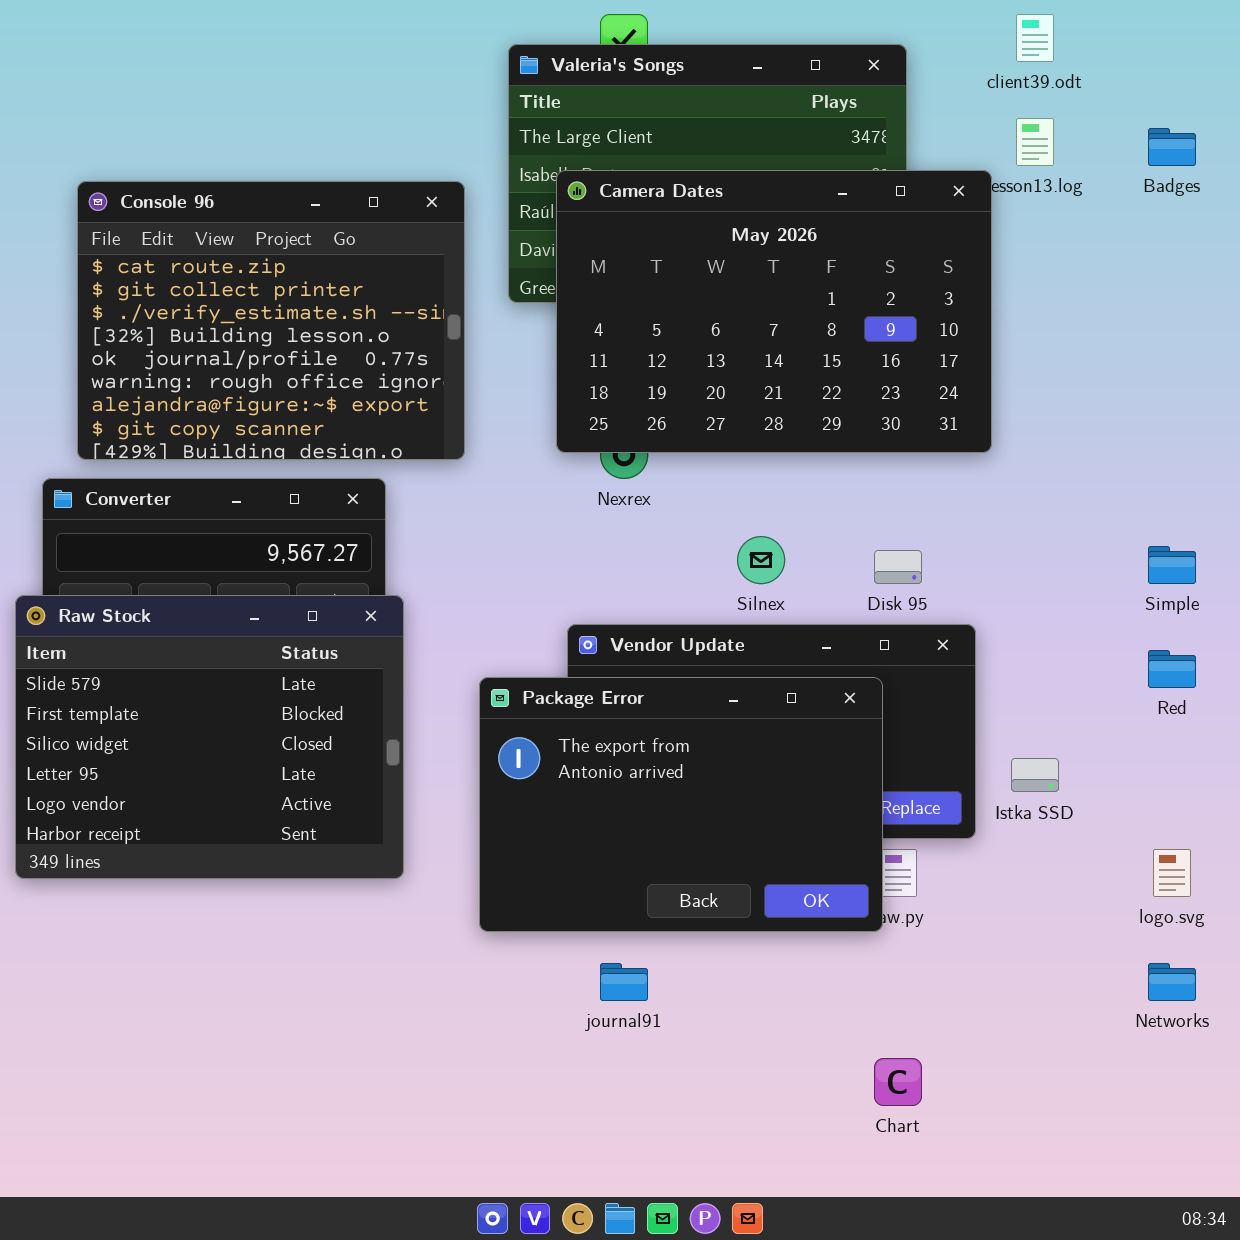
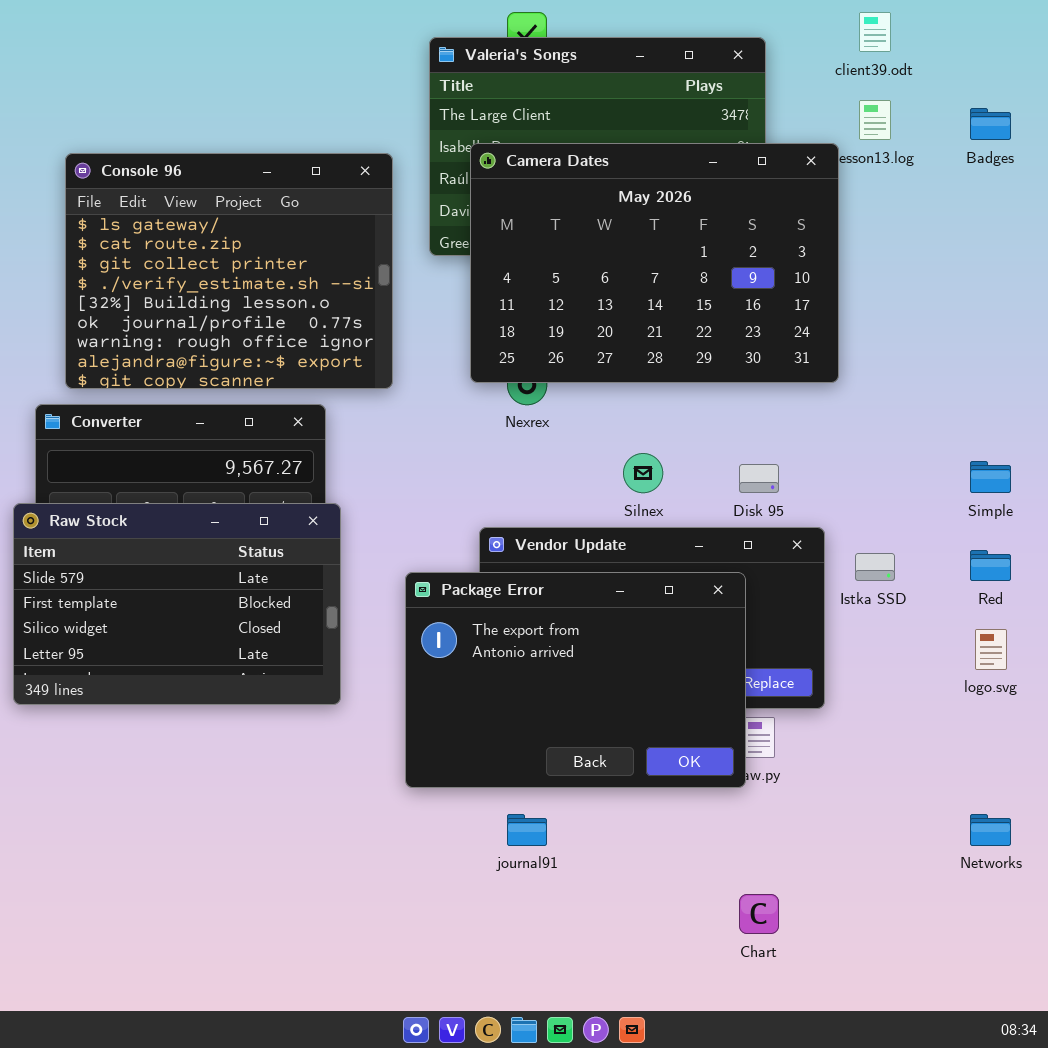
Console 96: [77,181,465,460] -> [65,153,393,389], scrolled up 1 row
Raw Stock: [15,595,404,879] -> [13,503,341,705], resized
Istka SSD: [1011,758,1059,792] -> [855,553,895,581], moved
logo.svg: [1153,849,1191,897] -> [975,629,1007,670], moved

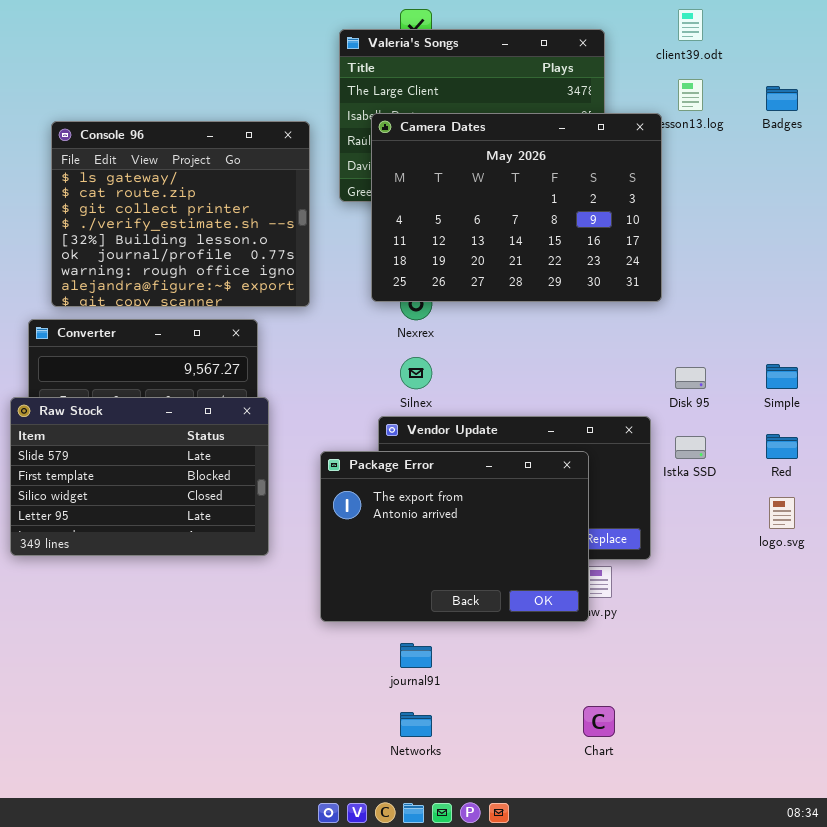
Silnex: [623,453,663,493] -> [400,357,432,389], moved
Disk 95: [739,464,779,493] -> [675,367,706,389], moved
Networks: [970,814,1011,846] -> [400,712,432,737], moved

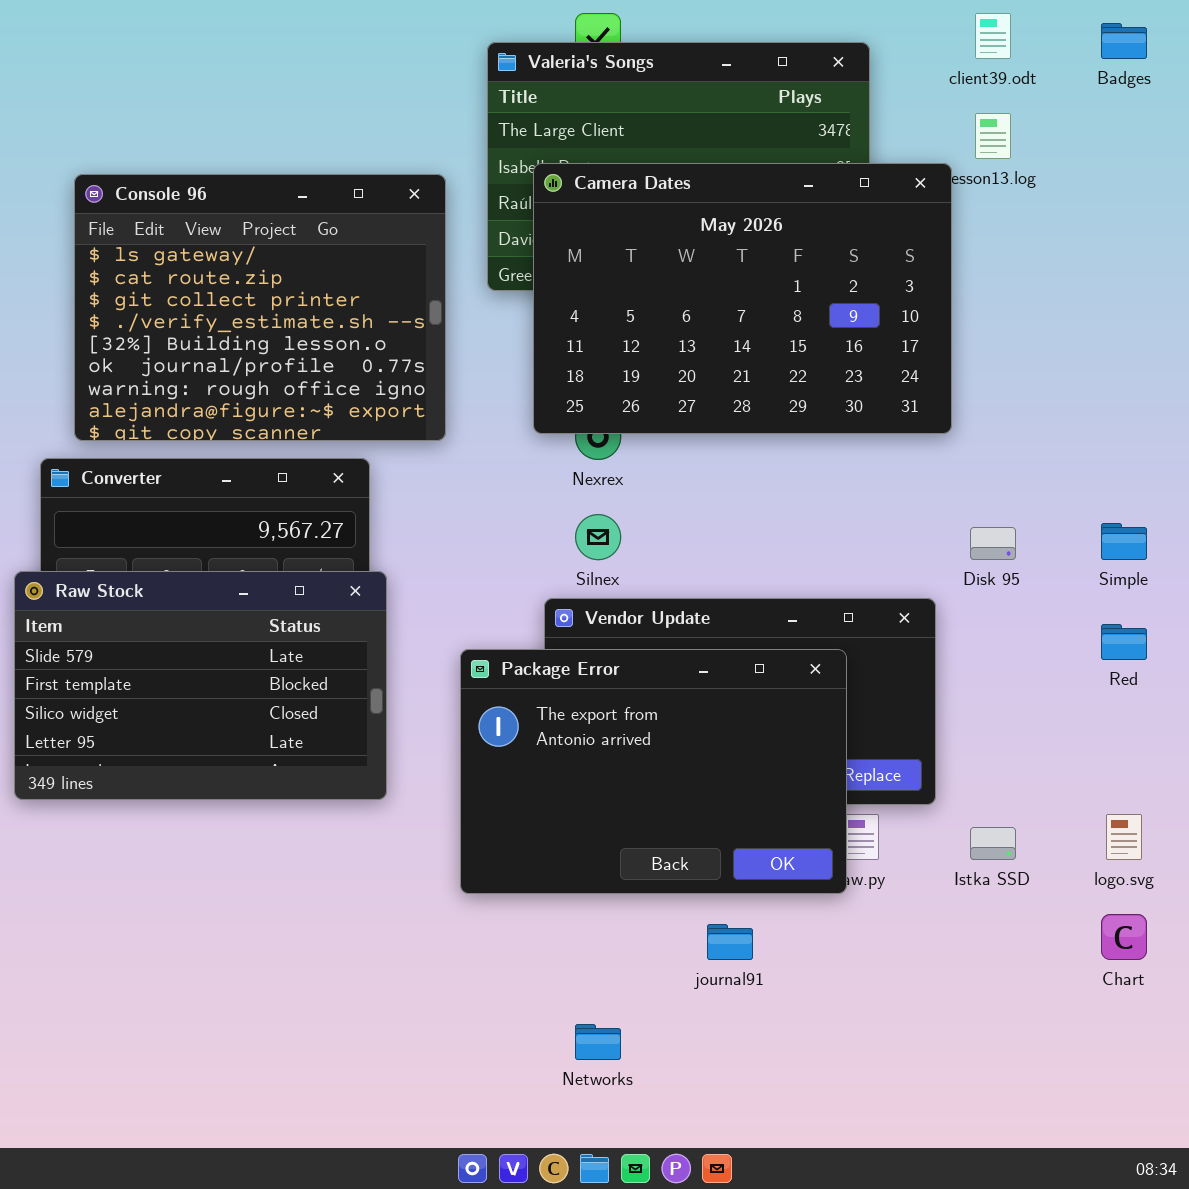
Badges: [766,86,798,111] -> [1101,23,1147,59], moved
Istka SSD: [675,436,706,459] -> [970,827,1016,860], moved
logo.svg: [769,497,795,529] -> [1106,814,1142,860], moved
journal91: [400,643,432,668] -> [707,924,753,960], moved
Chart: [583,706,615,737] -> [1101,914,1147,960], moved

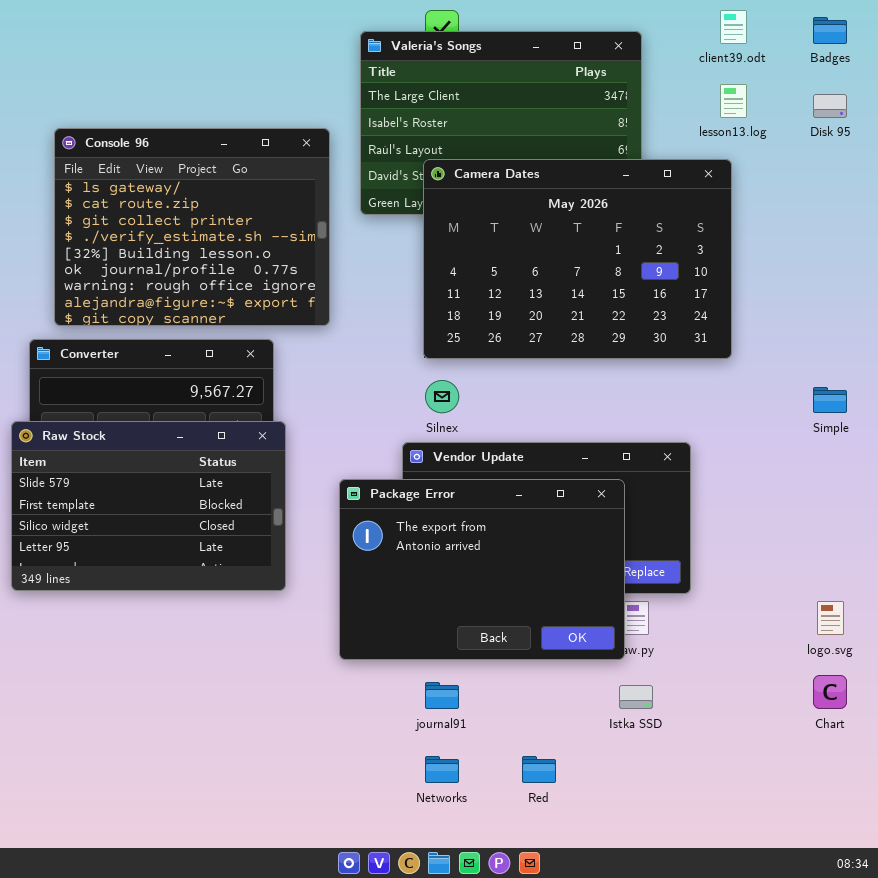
Camera Dates: [533,163,952,434] -> [423,159,732,359], moved
Disk 95: [970,527,1016,560] -> [813,94,847,118], moved
Red: [1101,624,1147,660] -> [522,756,556,783], moved
Istka SSD: [970,827,1016,860] -> [619,685,653,709], moved
journal91: [707,924,753,960] -> [425,682,459,709], moved

